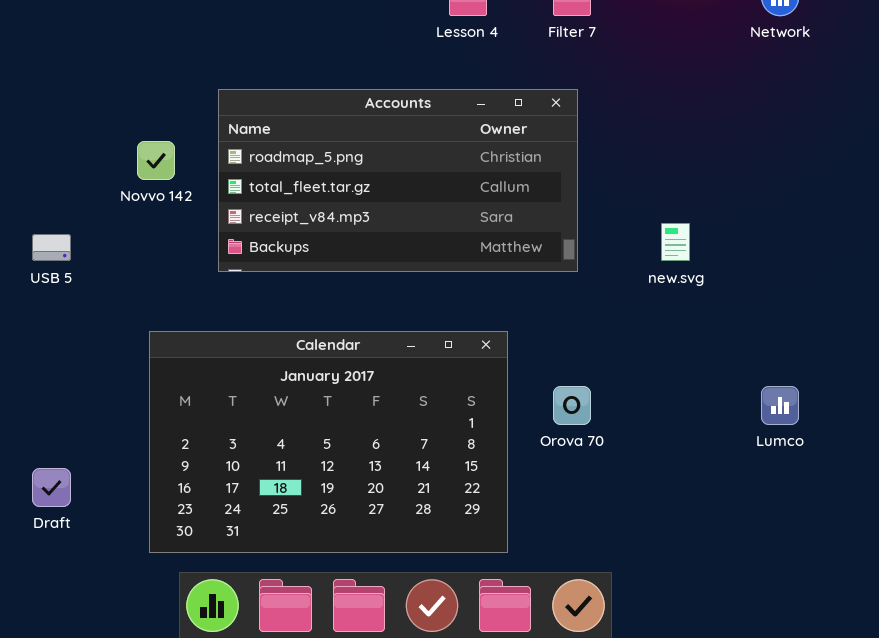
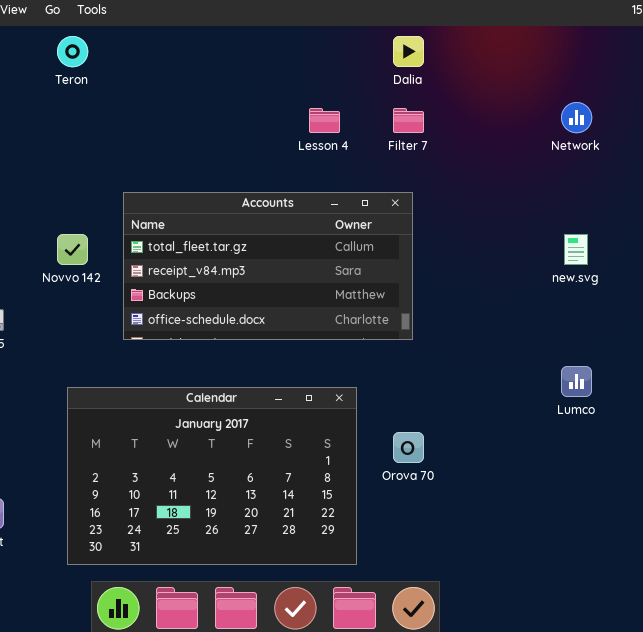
Accounts: [218,89,578,272] -> [123,192,413,340], scrolled down 1 row
new.svg: [661,223,690,261] -> [564,234,588,265], moved
Lumco: [761,386,799,425] -> [561,366,592,397], moved

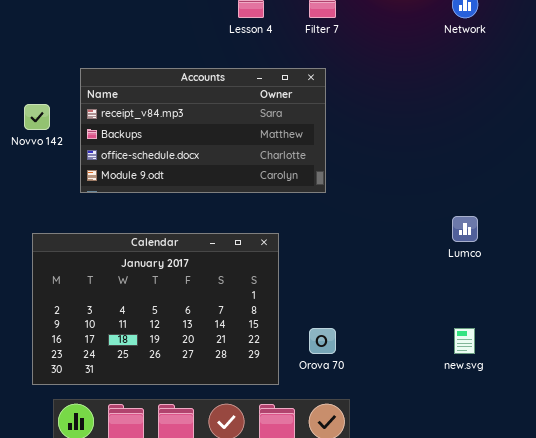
Accounts: [123,192,413,340] -> [80,68,326,193], scrolled down 1 row
new.svg: [564,234,588,265] -> [454,328,475,354], moved
Orova 70: [393,432,424,463] -> [309,328,336,354], moved

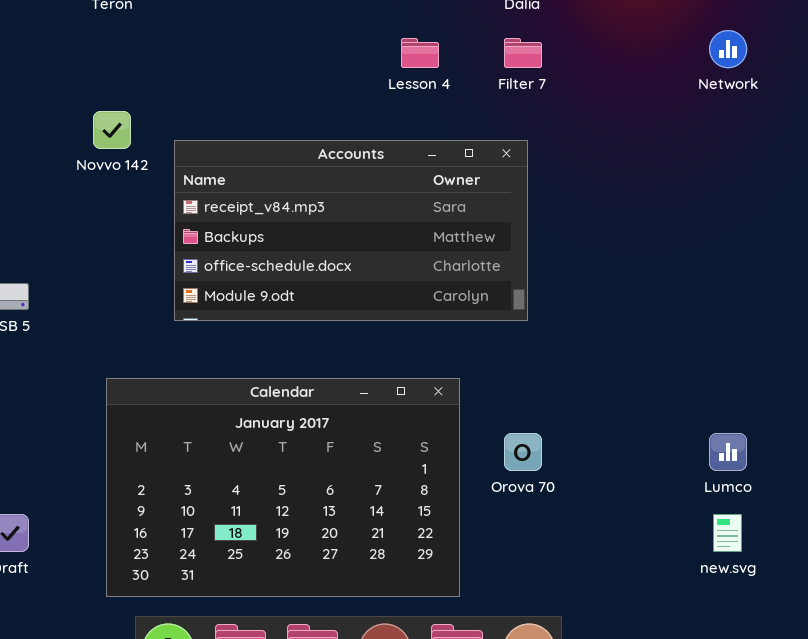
Novvo 142: [24,104,50,130] -> [93,111,131,149], moved
Lumco: [452,216,478,242] -> [709,433,747,471], moved
Orova 70: [309,328,336,354] -> [504,433,542,471], moved

